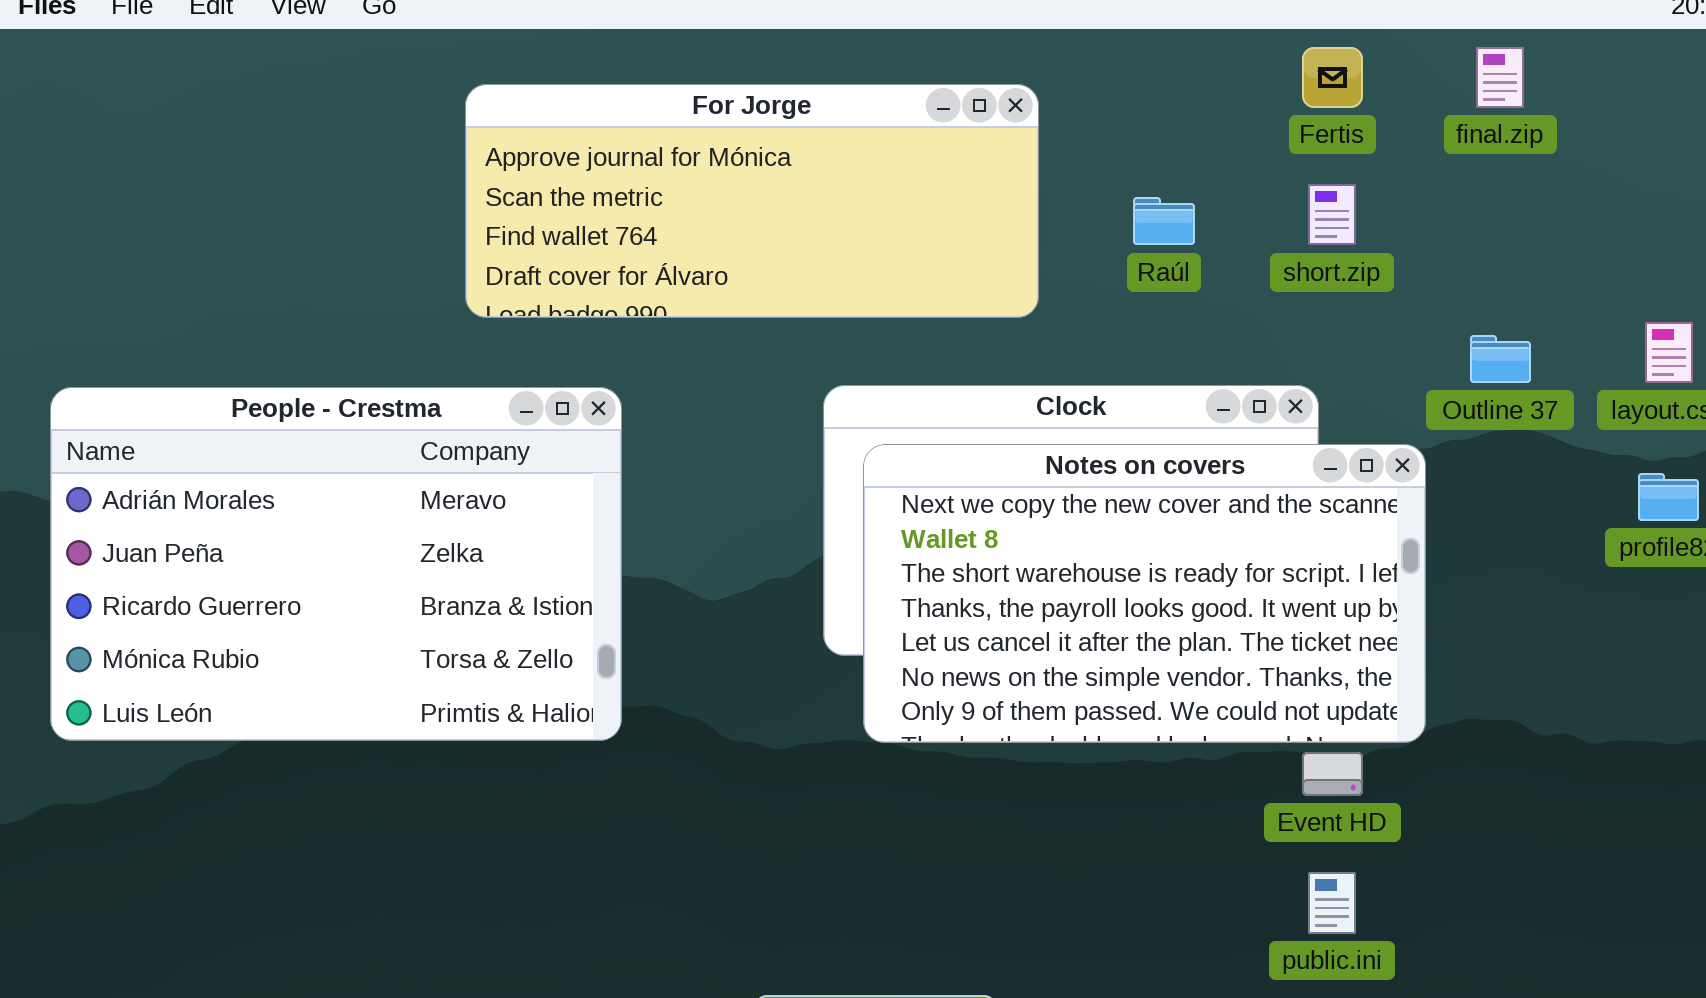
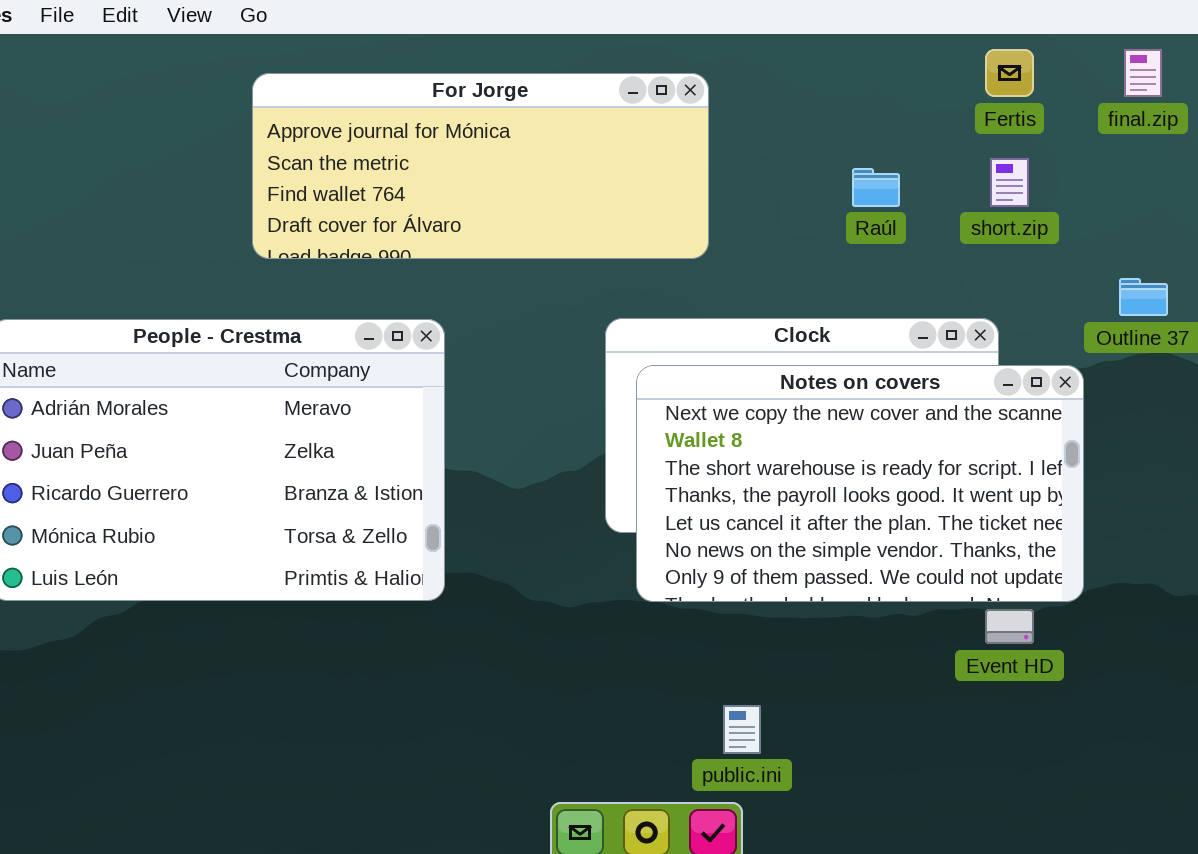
For Jorge: [465,84,1039,318] -> [252,73,709,259], moved
public.ini: [1308,872,1356,934] -> [723,705,761,754], moved

